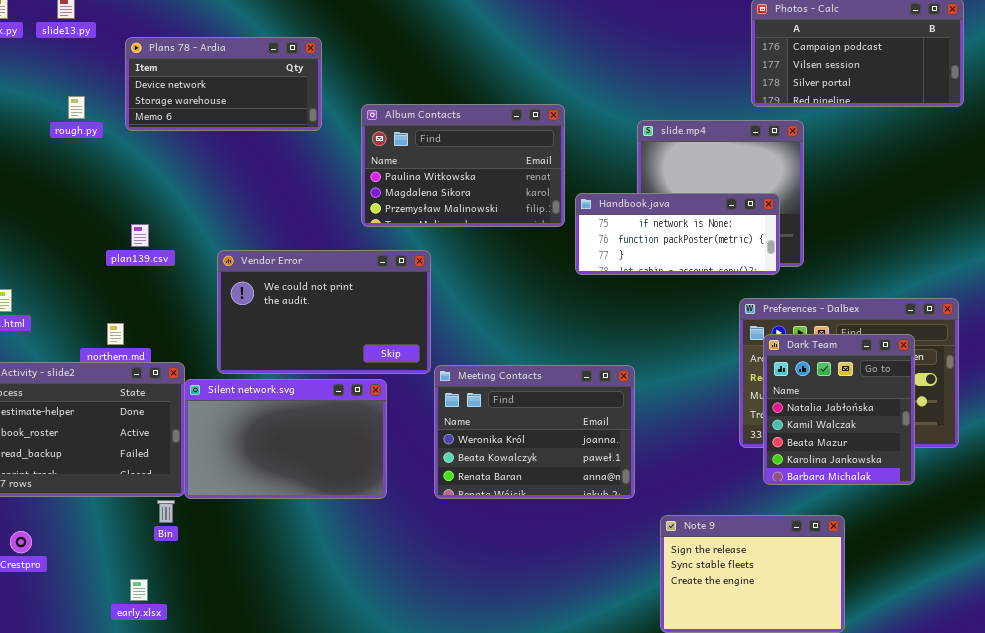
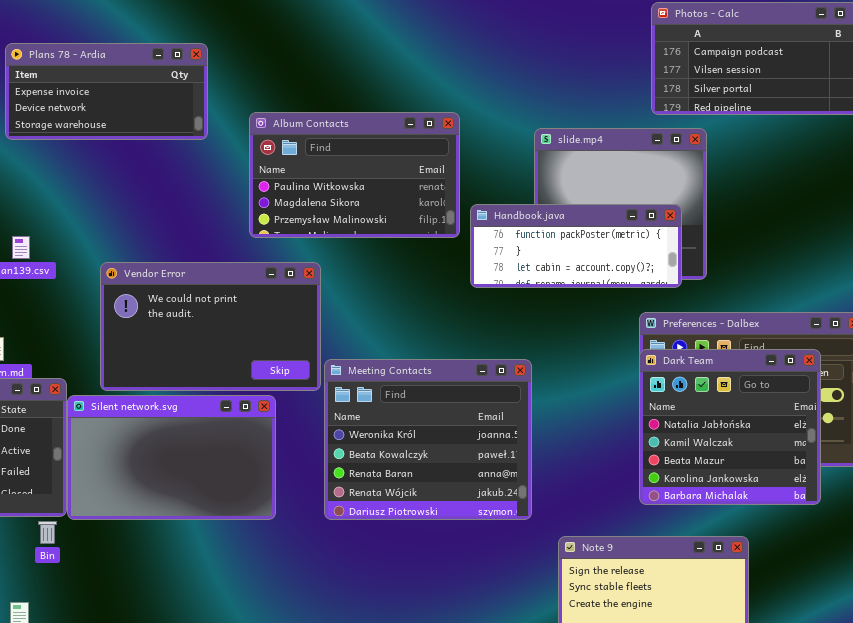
Plans 78 - Ardia: [125,37,322,131] -> [5,43,208,140], scrolled up 1 row
Handbook.java: [575,193,780,275] -> [470,204,682,288], scrolled down 1 row
Dark Team: [763,334,915,485] -> [639,349,821,505], resized
Meeting Contacts: [434,365,635,499] -> [324,359,532,520], resized

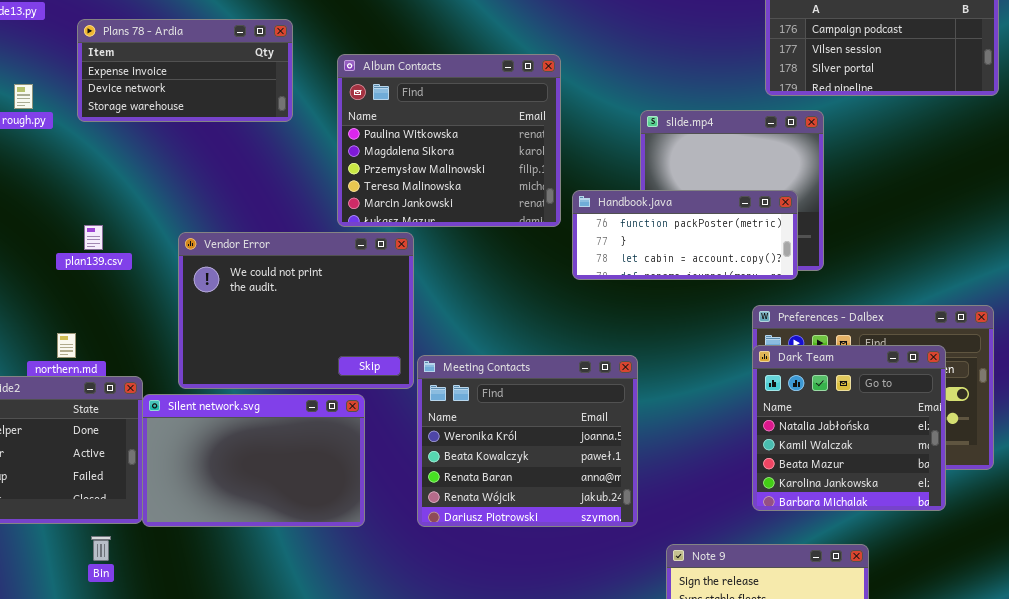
Album Contacts: [249,112,460,238] -> [337,54,561,227], resized
Vendor Error: [100,262,321,391] -> [178,232,414,389], resized
Bin: [38,521,57,544] -> [91,536,111,561], moved

